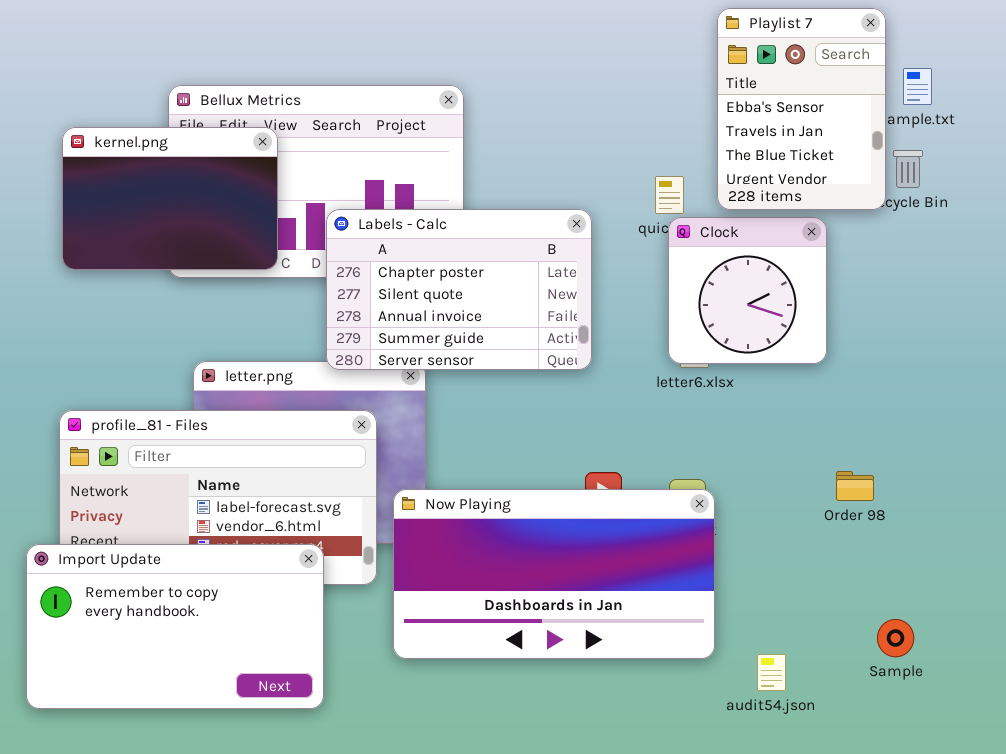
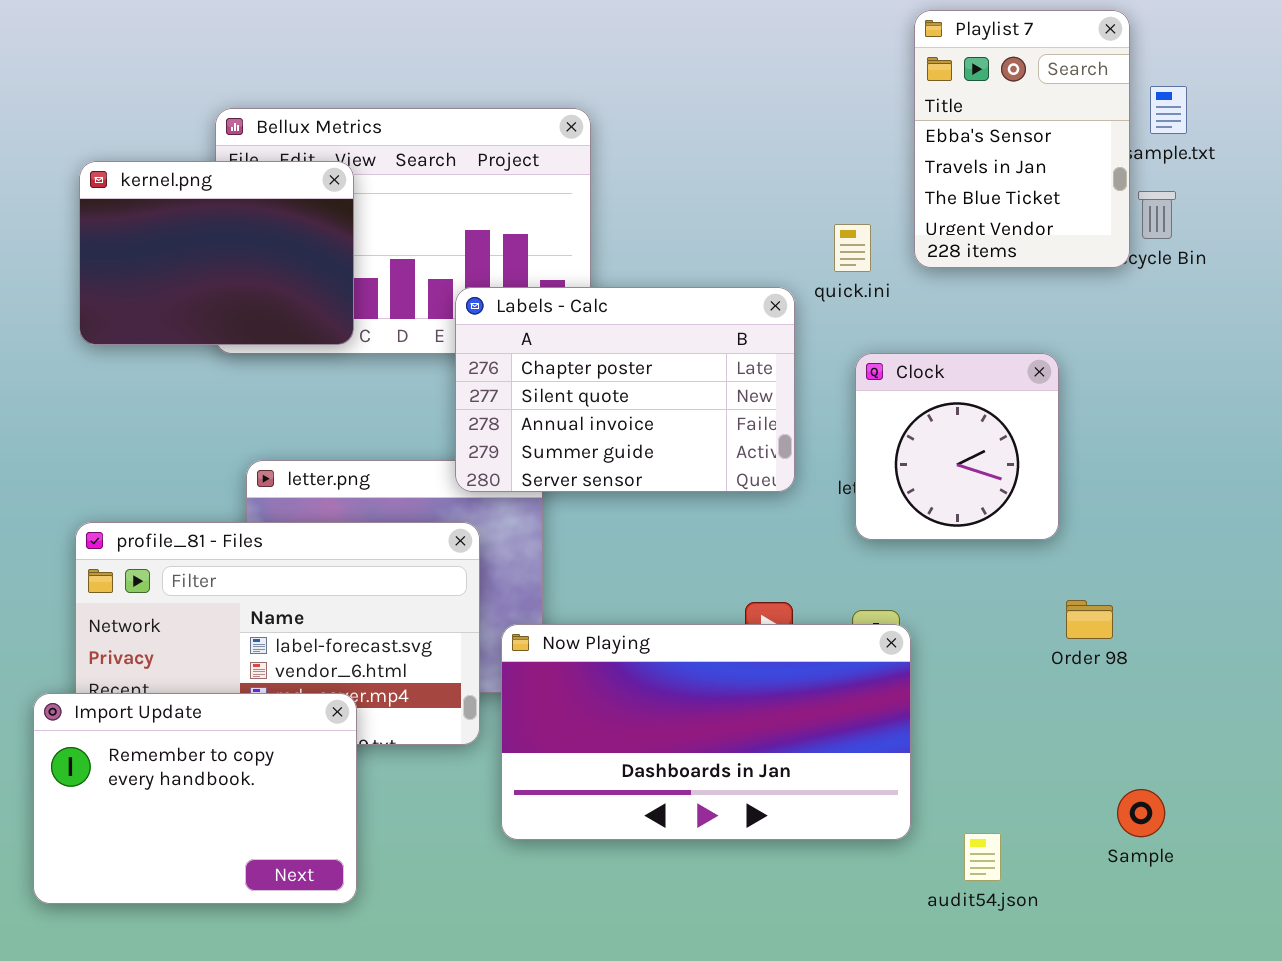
Labels - Calc: [326,209,592,370] -> [455,287,795,492], moved
Clock: [668,217,827,364] -> [855,353,1059,540], moved
Import Update: [26,544,324,709] -> [33,693,357,904], resized

